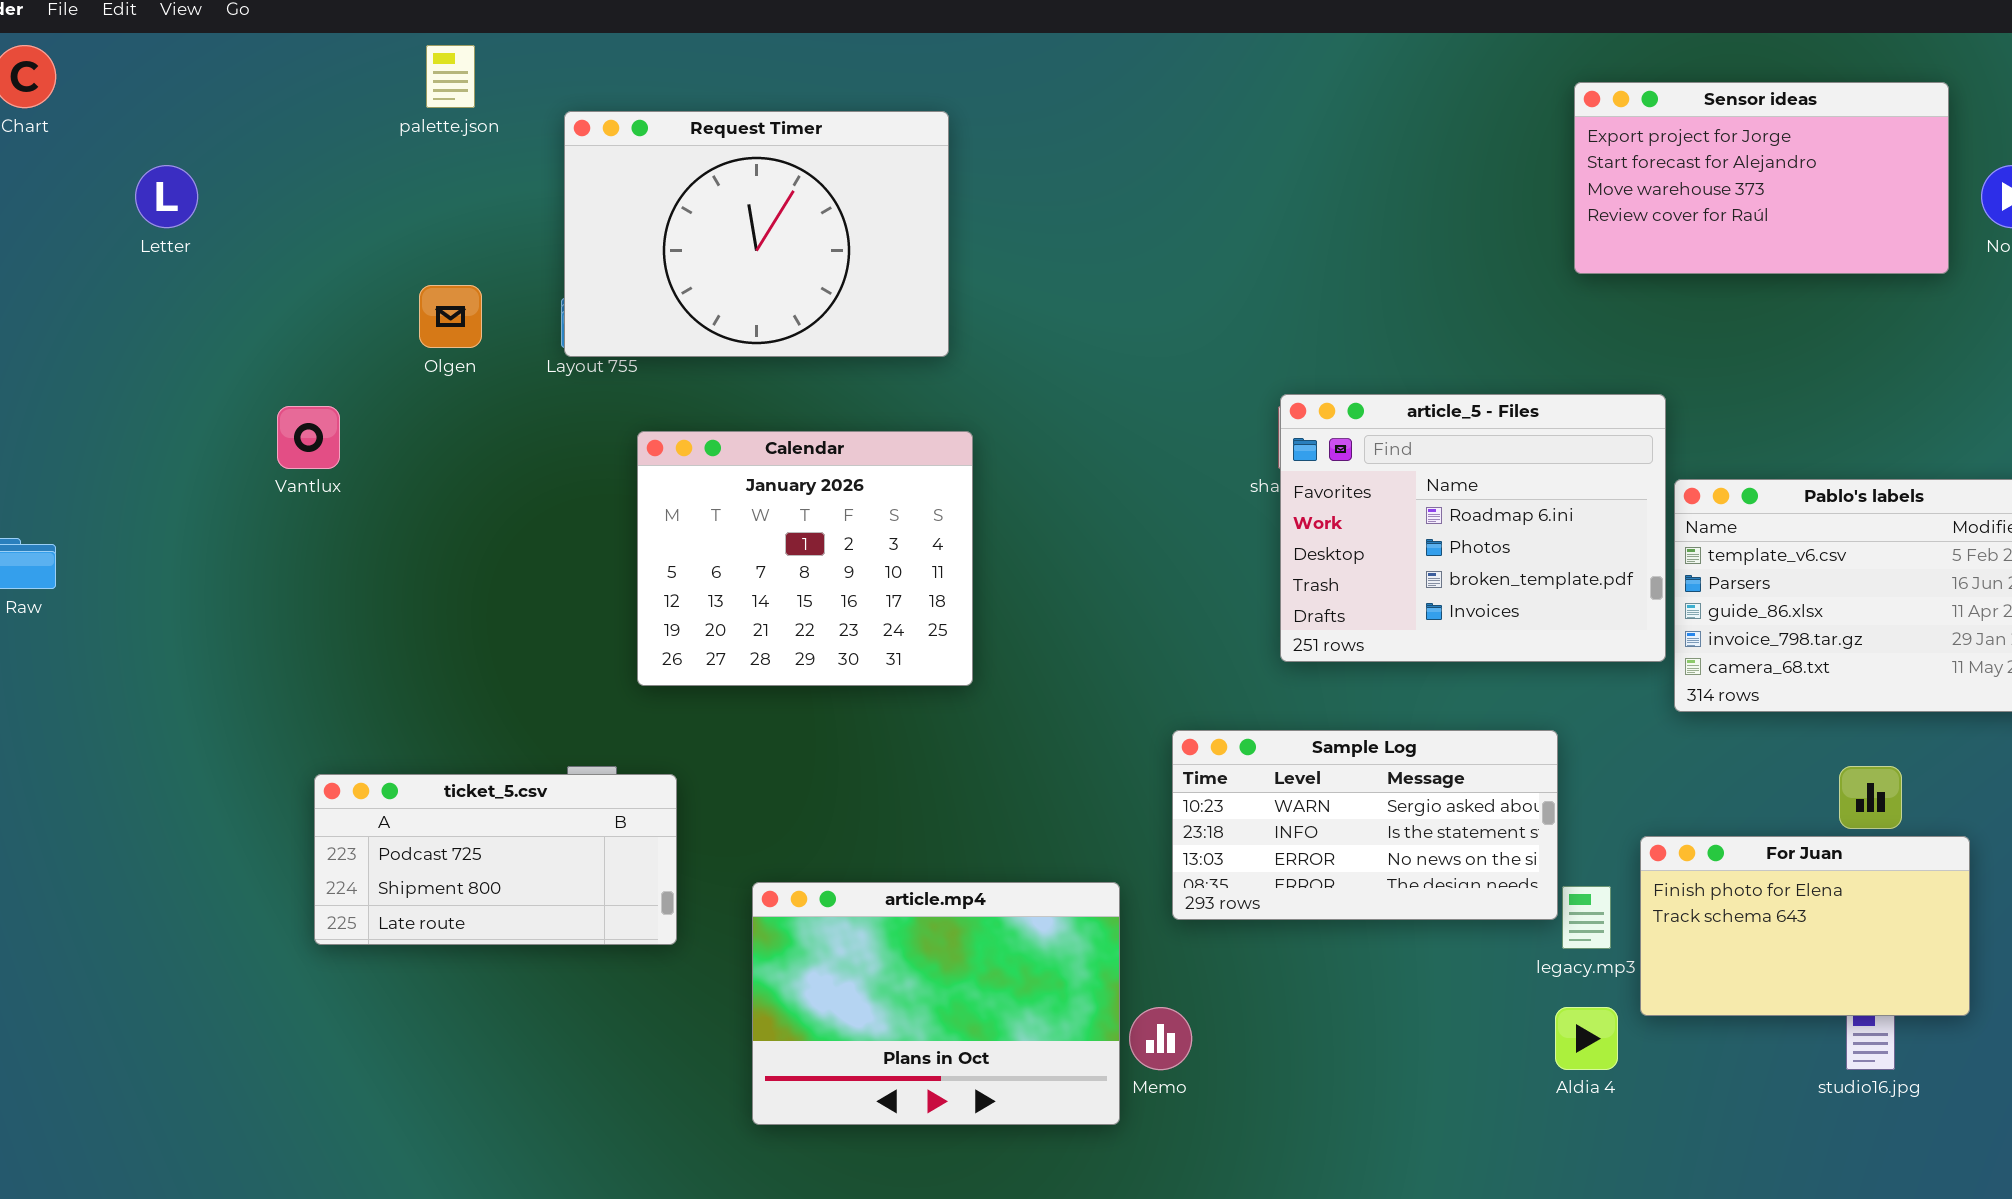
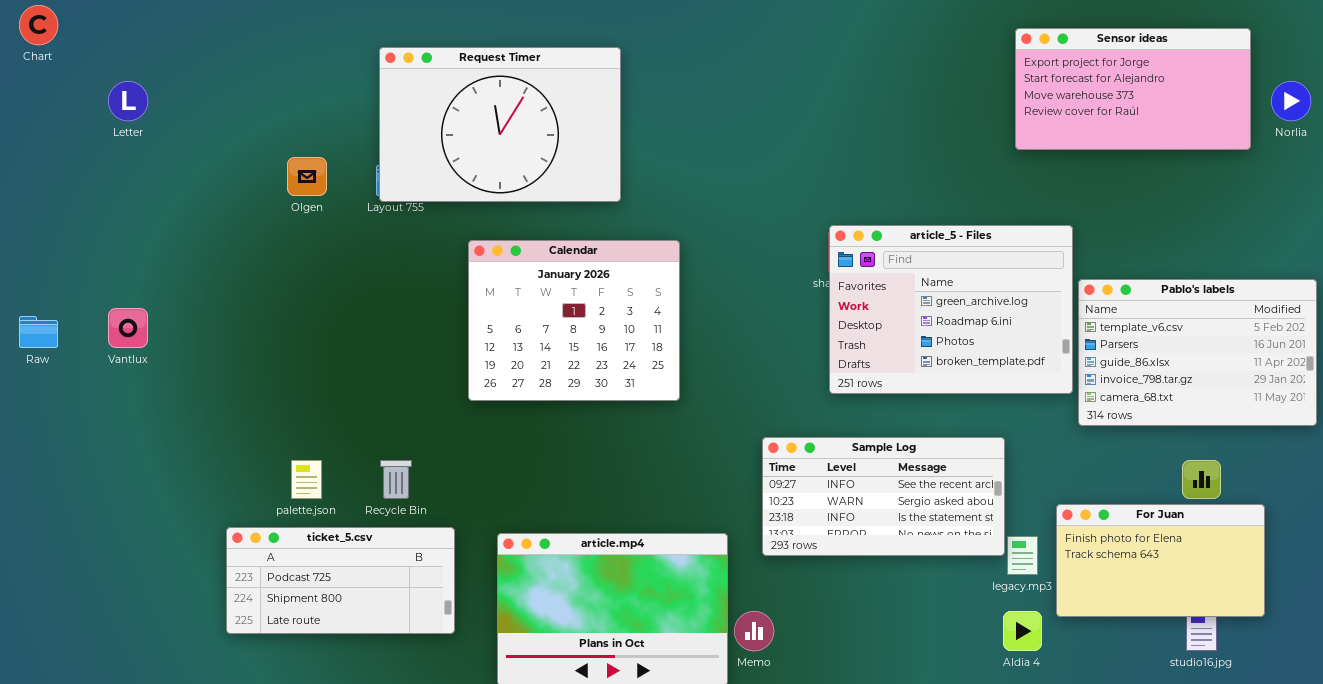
palette.json: [426,45,475,108] -> [291,460,322,499], moved
article_5 - Files: [1280,394,1666,662] -> [829,225,1073,394], scrolled up 1 row
Vantlux: [277,406,340,469] -> [108,308,148,348], moved
Calendar: [637,431,973,686] -> [468,240,680,401], moved
Sample Log: [1172,730,1558,920] -> [762,437,1005,556], scrolled up 1 row
ticket_5.csv: [314,774,677,945] -> [226,527,455,634], moved

